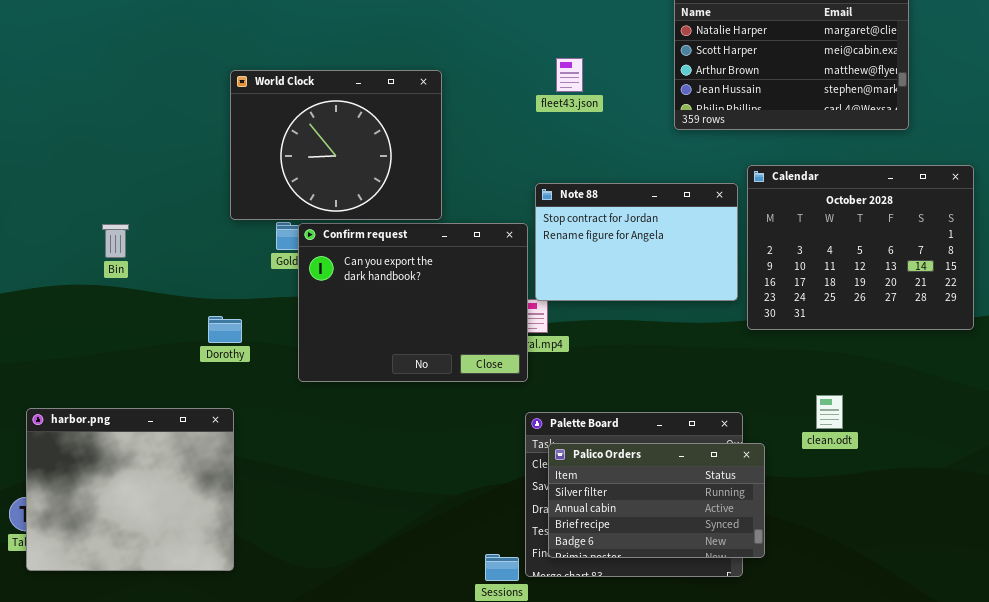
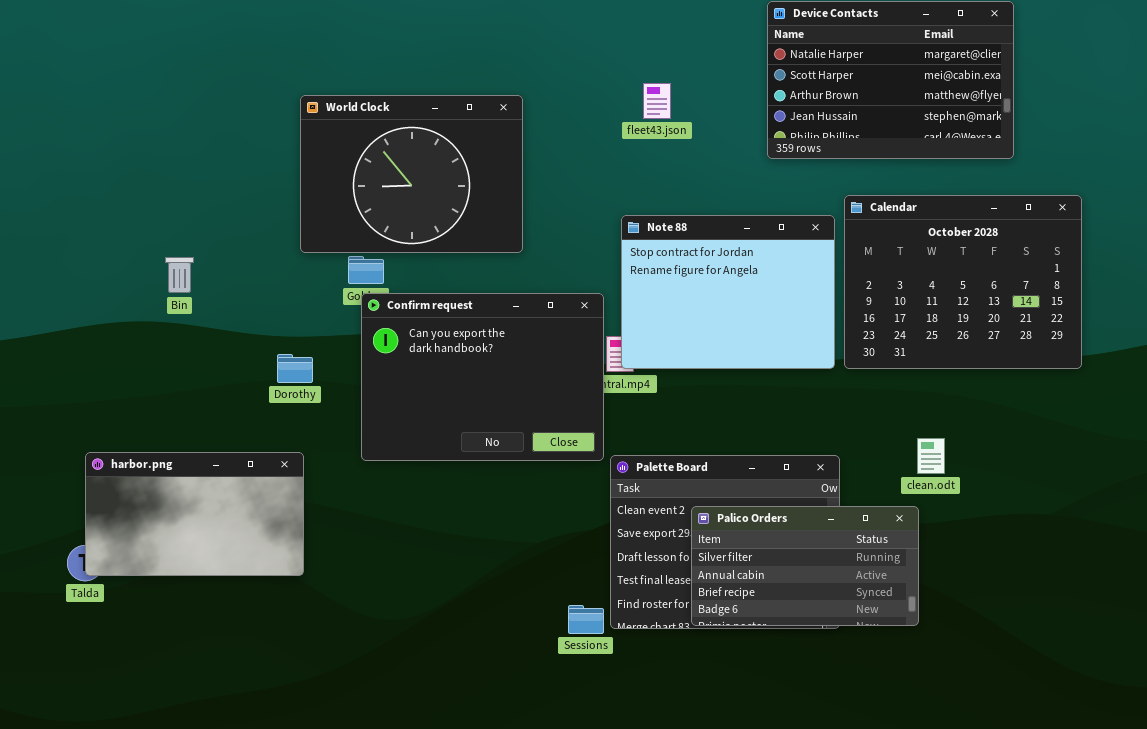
Note 88: [535,183,738,301] -> [621,215,835,369], resized
Confirm request: [298,223,528,382] -> [361,293,604,461], moved
harbor.png: [26,408,234,571] -> [85,452,304,576], resized
Palico Orders: [548,443,765,558] -> [691,506,919,626], moved

